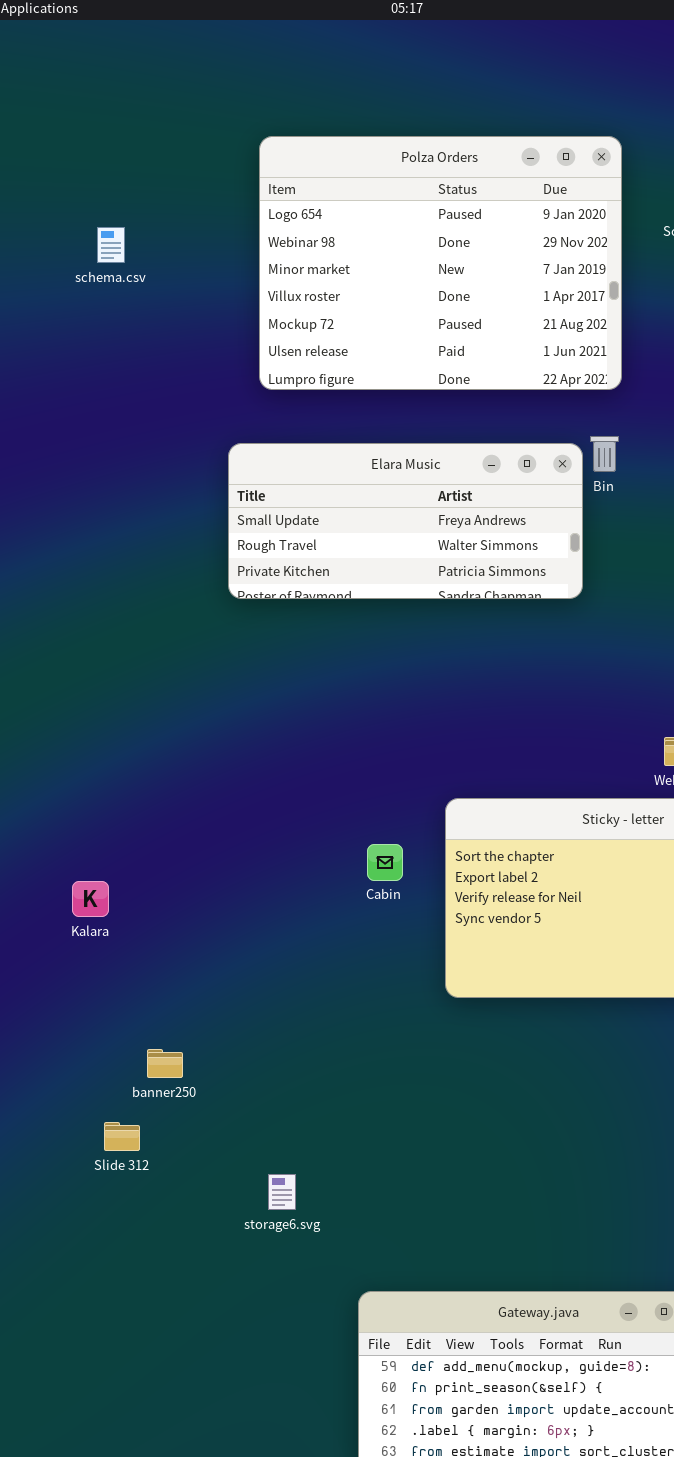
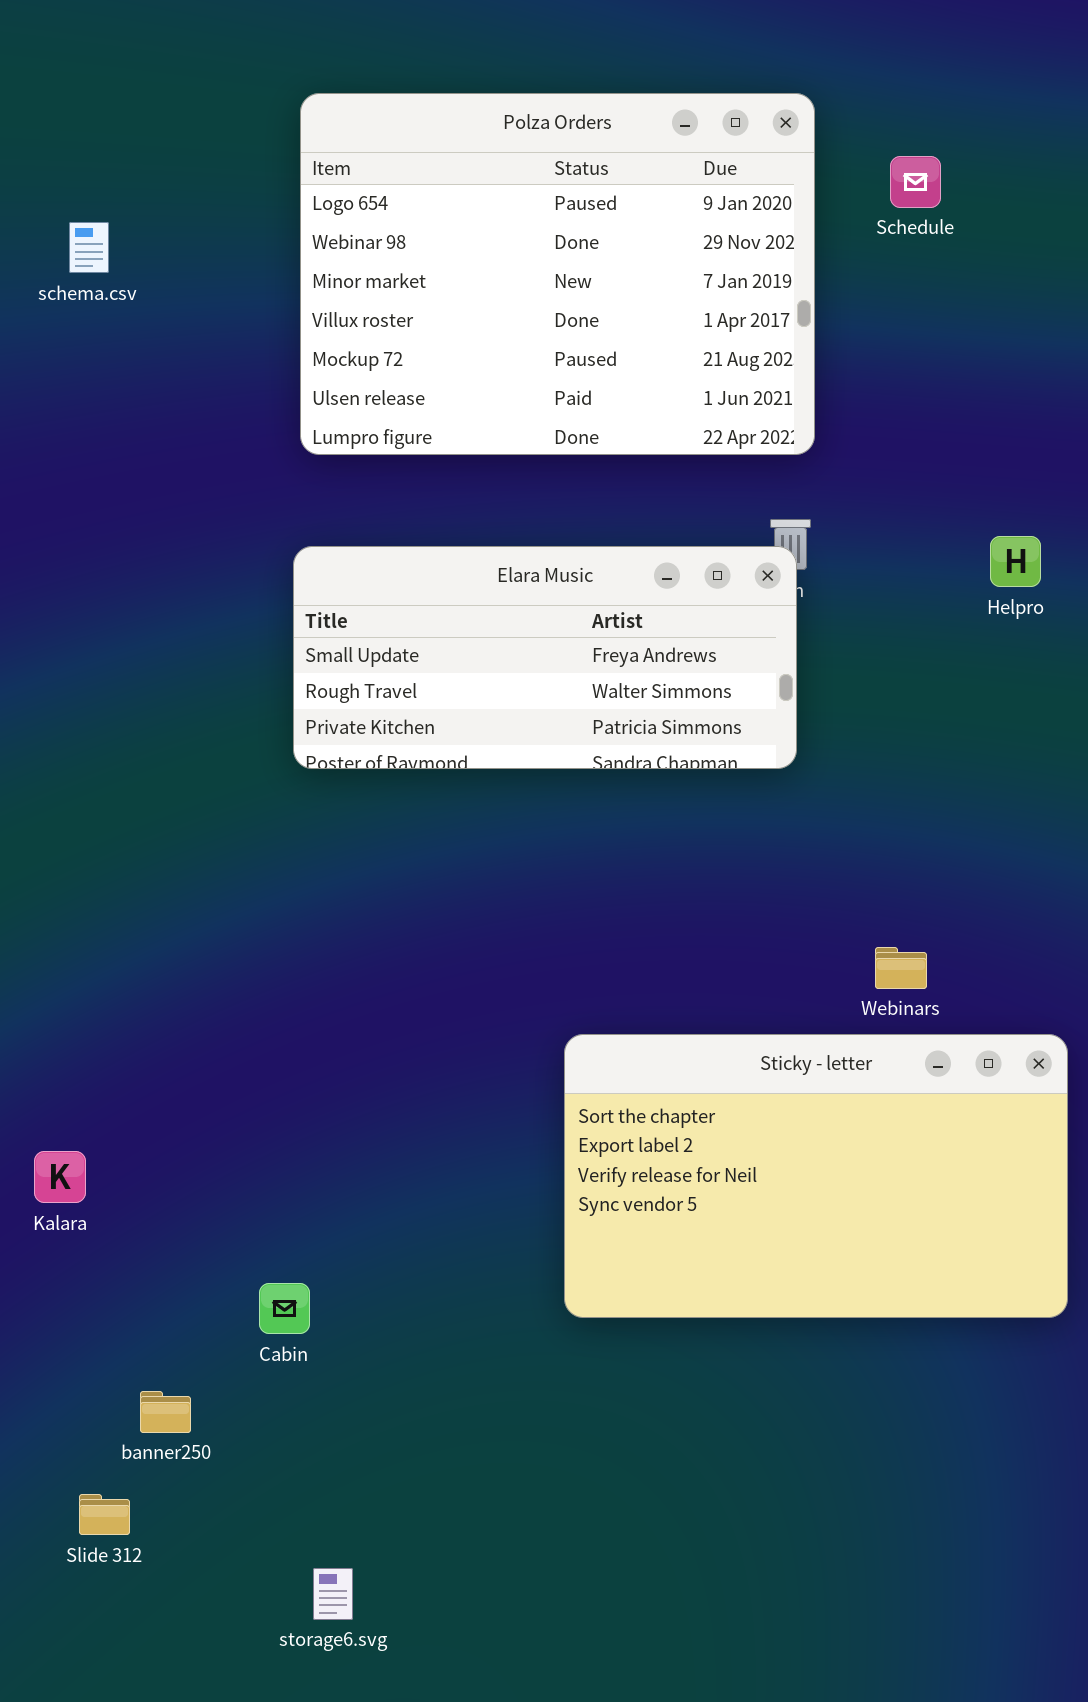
Elara Music: [228,443,583,599] -> [293,546,797,769], moved
Cabin: [367,844,403,881] -> [259,1283,310,1334], moved

